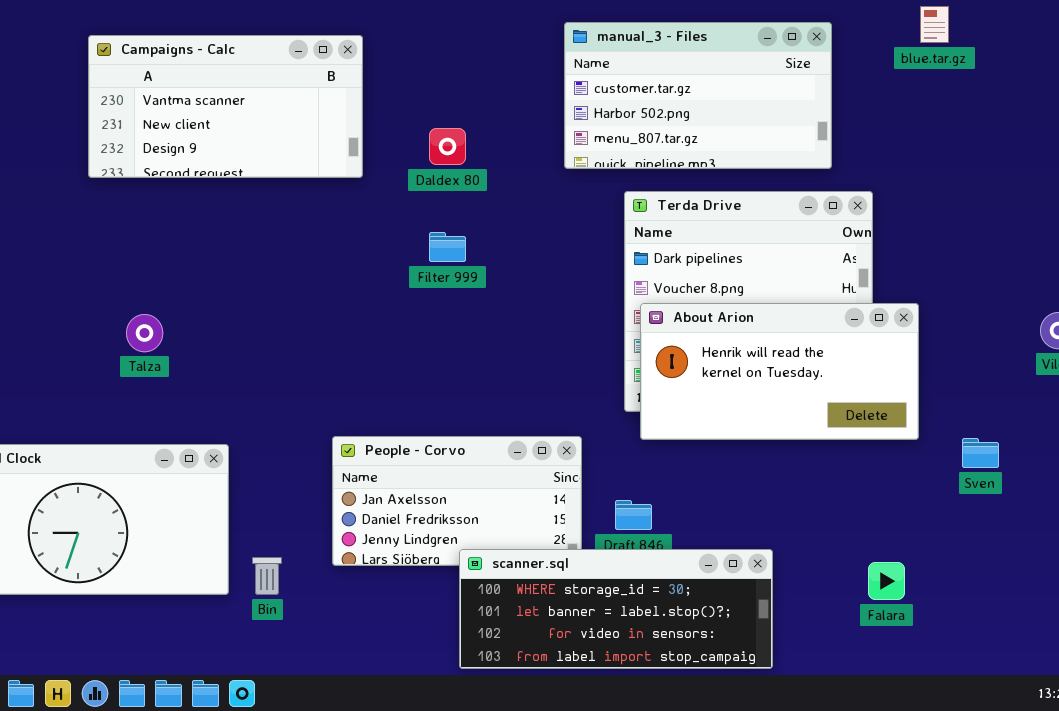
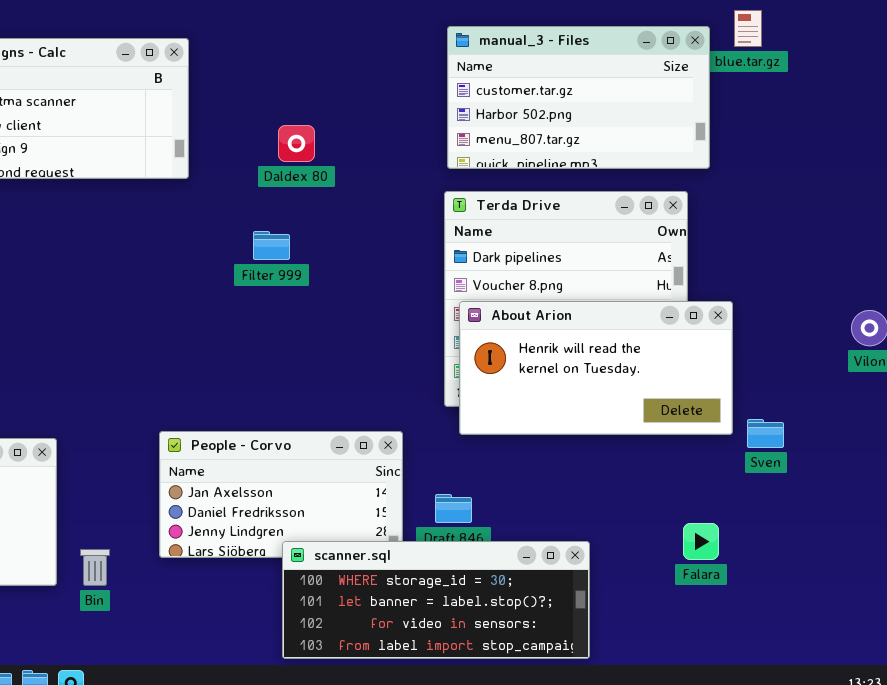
manual_3 - Files: [564,22,832,169] -> [447,26,710,169], moved
Daldex 80: [429,128,466,165] -> [278,125,315,162], moved
Sven: [962,438,999,468] -> [747,419,784,448], moved
Falara: [868,562,905,600] -> [683,523,719,560], moved

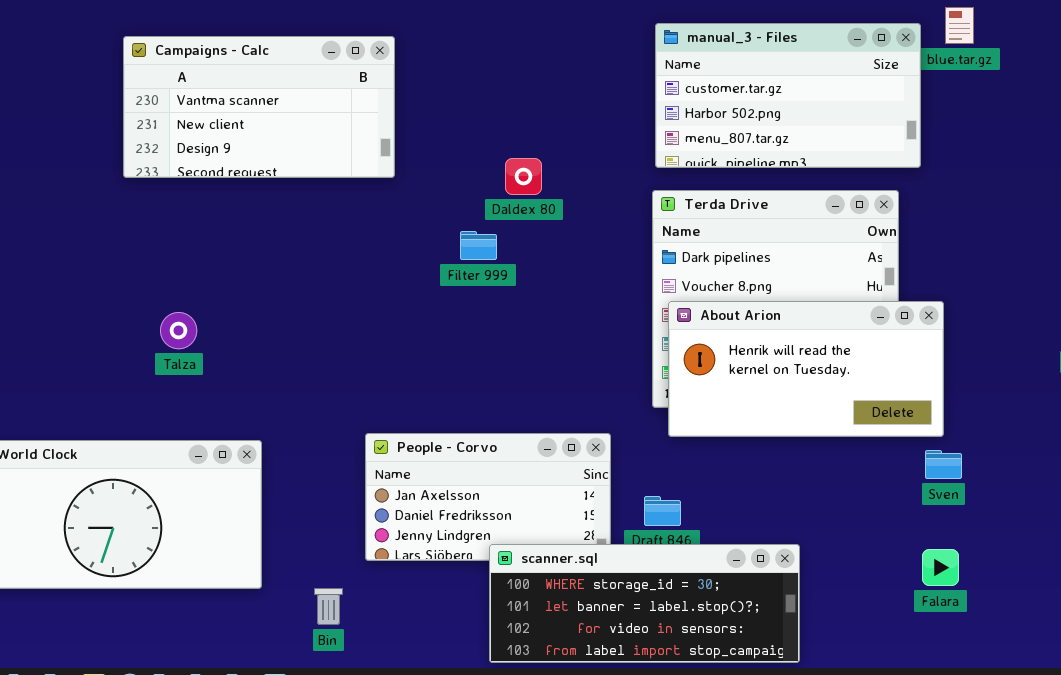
Daldex 80: [278,125,315,162] -> [505,158,542,195], moved
Sven: [747,419,784,448] -> [925,450,962,479], moved
Falara: [683,523,719,560] -> [922,549,959,586], moved
Bin: [80,549,110,586] -> [314,588,343,625], moved

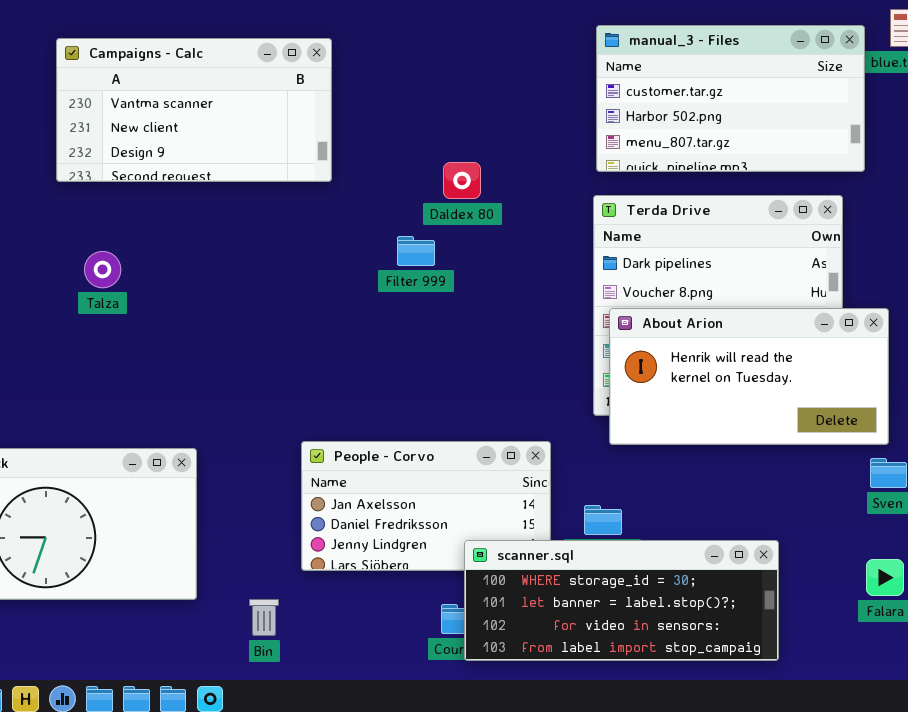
Talza: [160,312,197,349] -> [84,251,121,288], moved
scanner.sql: [489,544,800,663] -> [464,540,779,661], moved

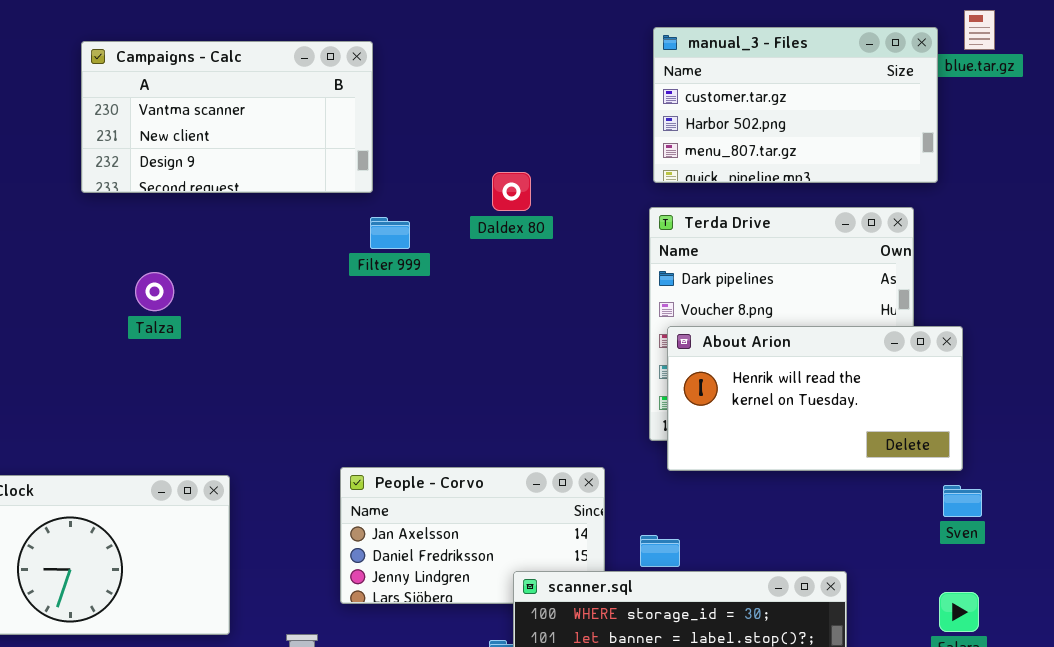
Filter 999: [397,236,435,266] -> [370,217,410,249], moved
Talza: [84,251,121,288] -> [135,272,174,311], moved

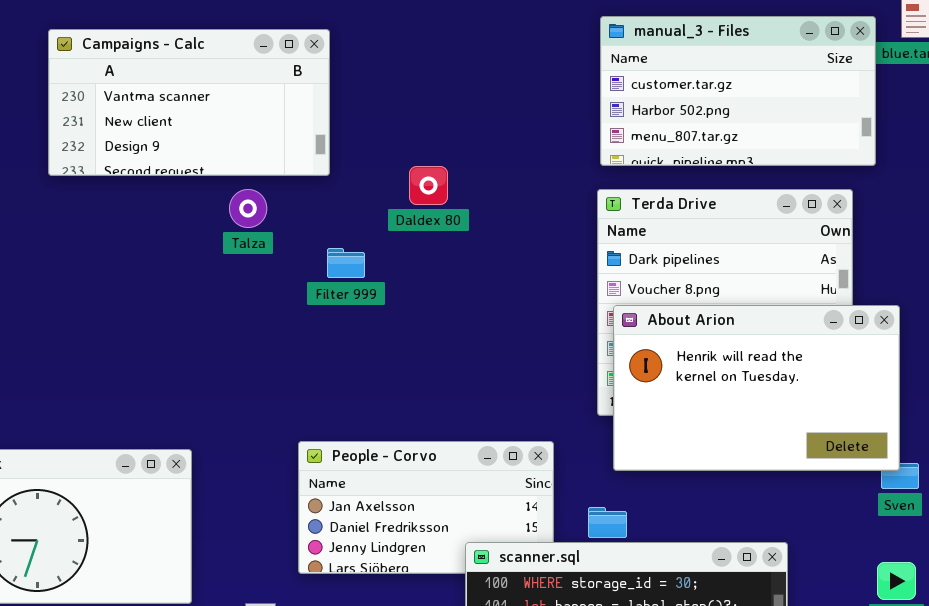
Daldex 80: [492,172,531,211] -> [409,166,448,205], moved
Filter 999: [370,217,410,249] -> [327,248,365,278], moved
Talza: [135,272,174,311] -> [229,189,267,228], moved
About Arion: [667,326,963,471] -> [613,305,900,471], resized

